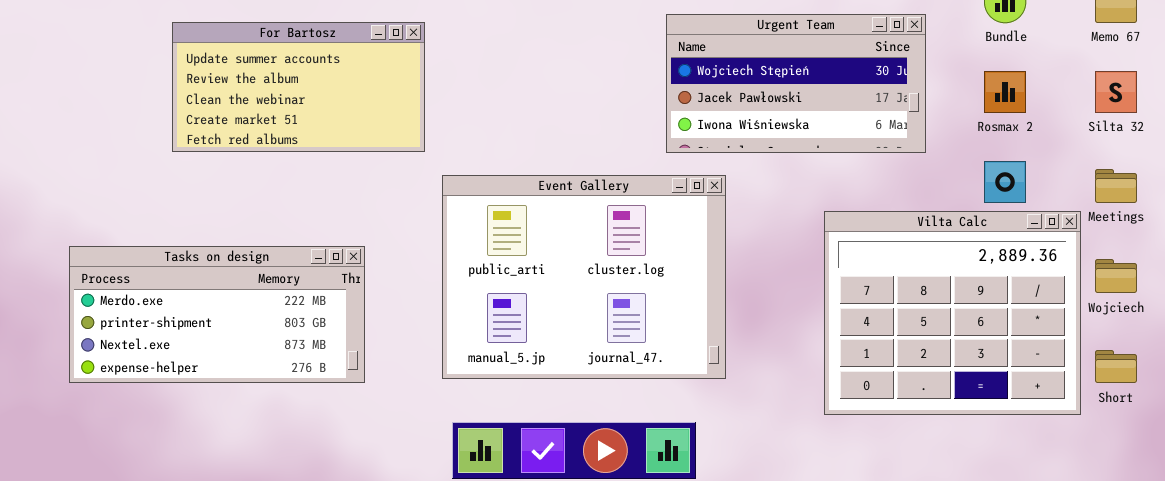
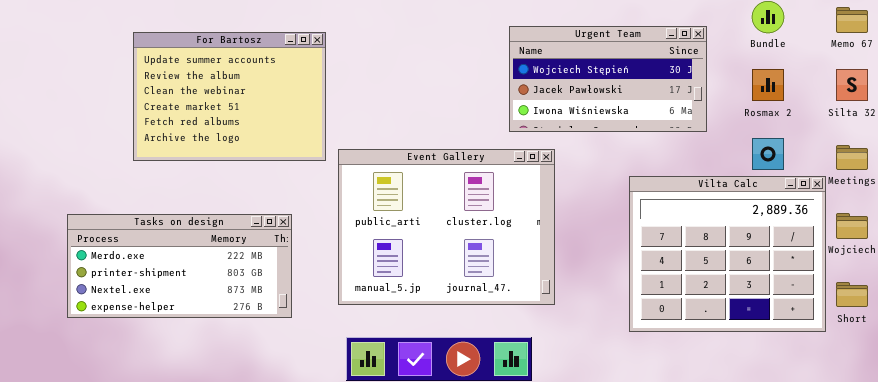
For Bartosz: [172,22,425,152] -> [133,32,326,161], resized
Tasks on design: [69,246,365,383] -> [67,214,292,318], moved

